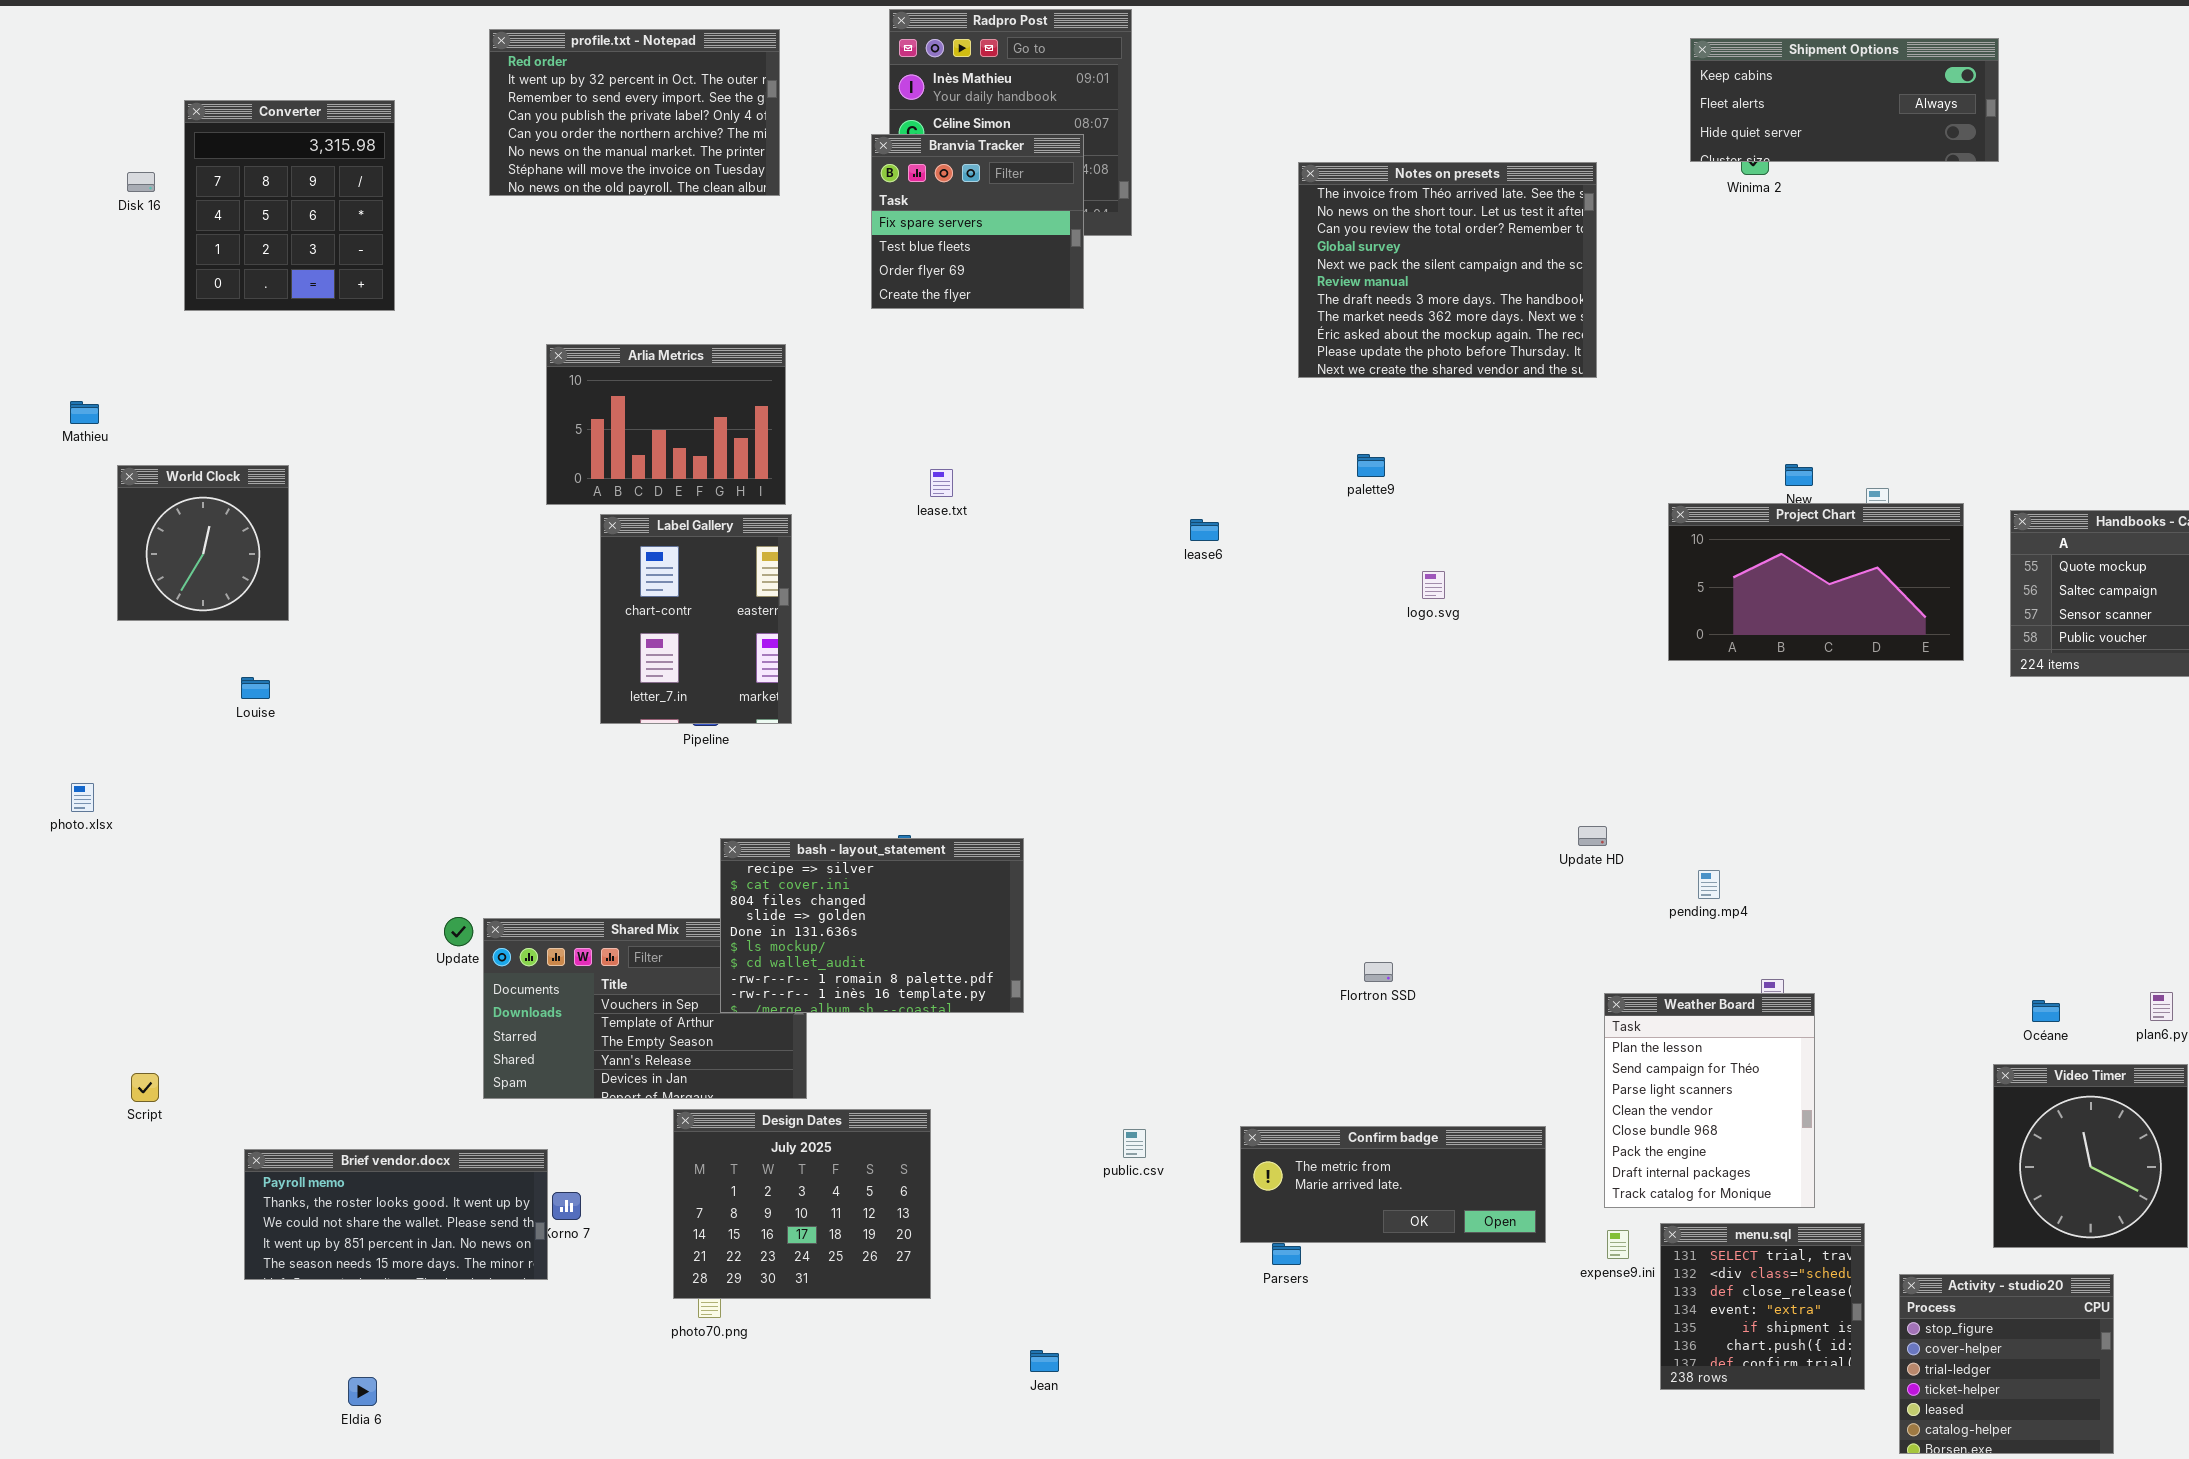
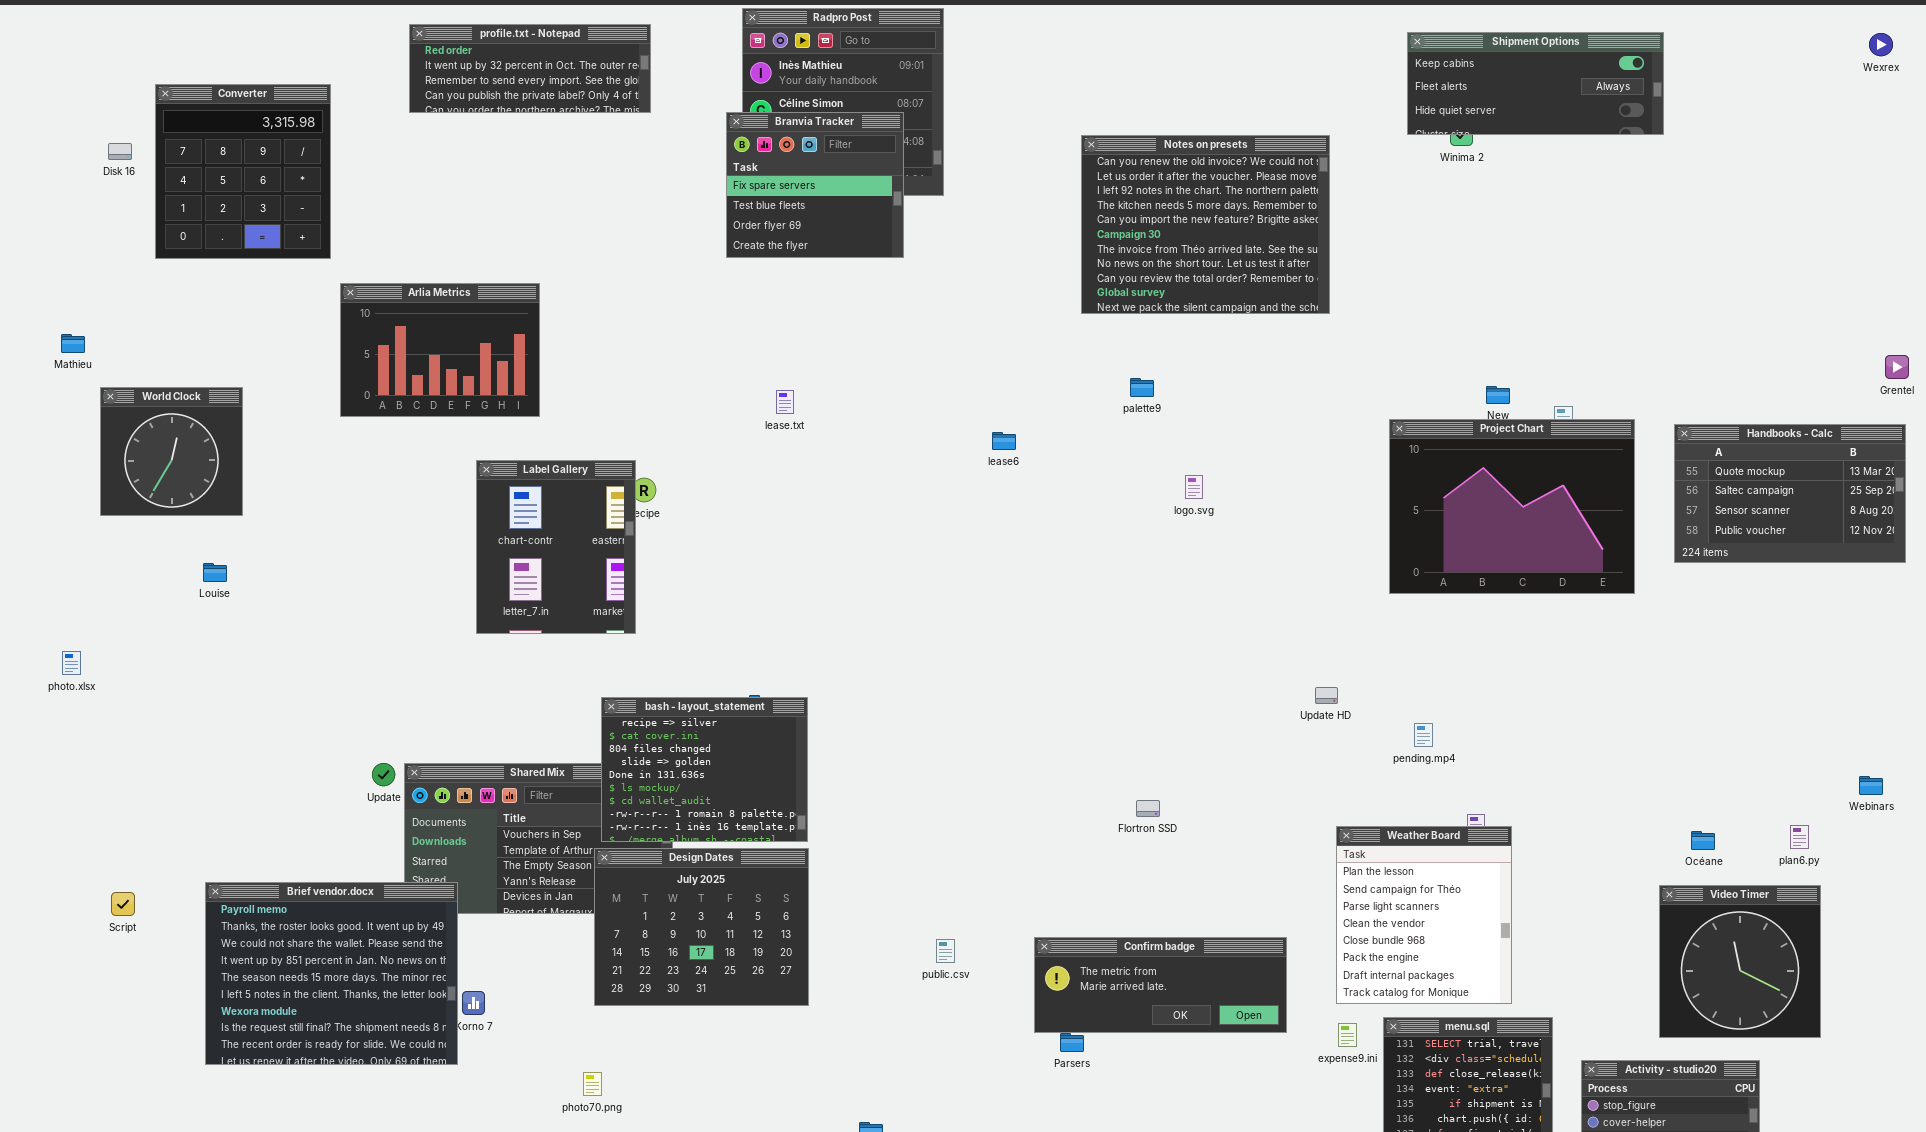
profile.txt - Notepad: [489,29,780,196] -> [409,24,651,113], resized
Notes on presets: [1298,162,1597,378] -> [1081,135,1330,314], scrolled up 6 rows
Arlia Metrics: [546,344,786,505] -> [340,283,540,417], moved
Project Chart: [1668,503,1964,661] -> [1389,419,1635,594], resized
Label Gallery: [600,514,792,724] -> [476,460,636,634], moved
bash - layout_statement: [720,838,1024,1013] -> [601,697,808,842], resized
Design Dates: [673,1109,931,1299] -> [594,848,809,1006], moved
Brief vendor.docx: [244,1149,548,1280] -> [205,882,458,1065], resized

